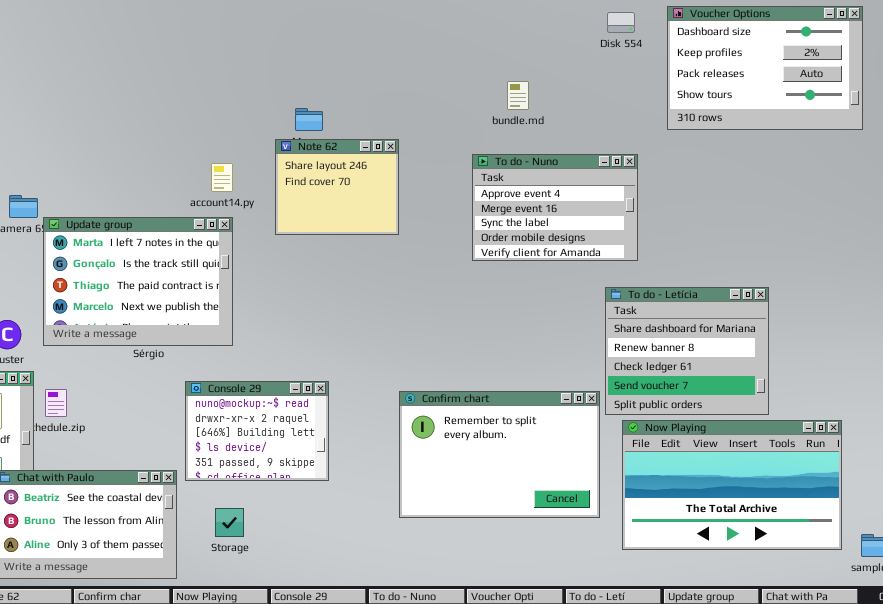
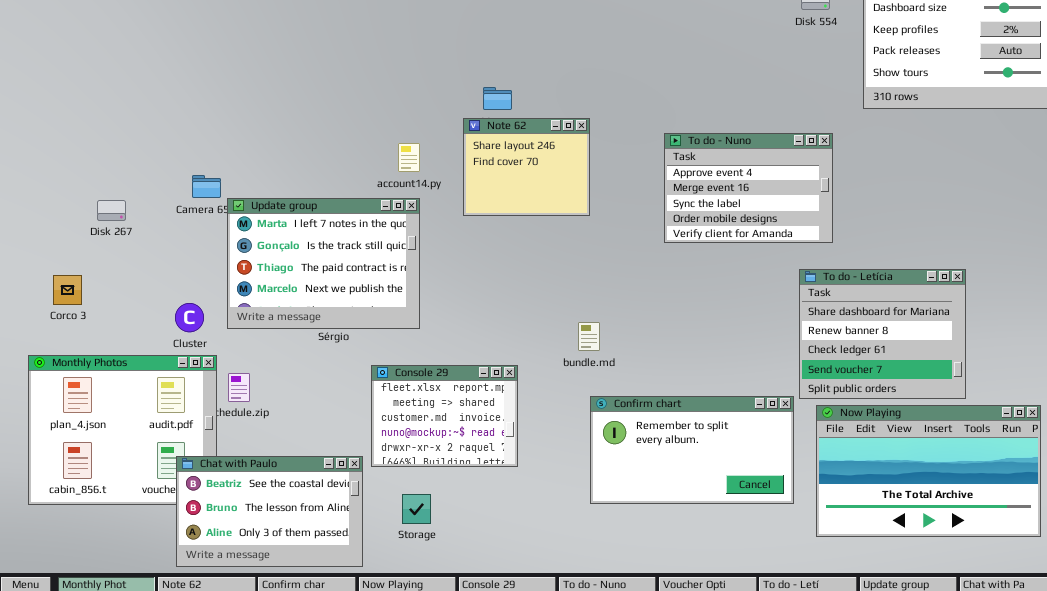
bundle.md: [507,81,529,110] -> [578,322,600,351], moved
Console 29: [185,381,329,481] -> [371,365,518,467], scrolled up 3 rows
Confirm chart: [399,391,600,518] -> [590,396,794,504], resized

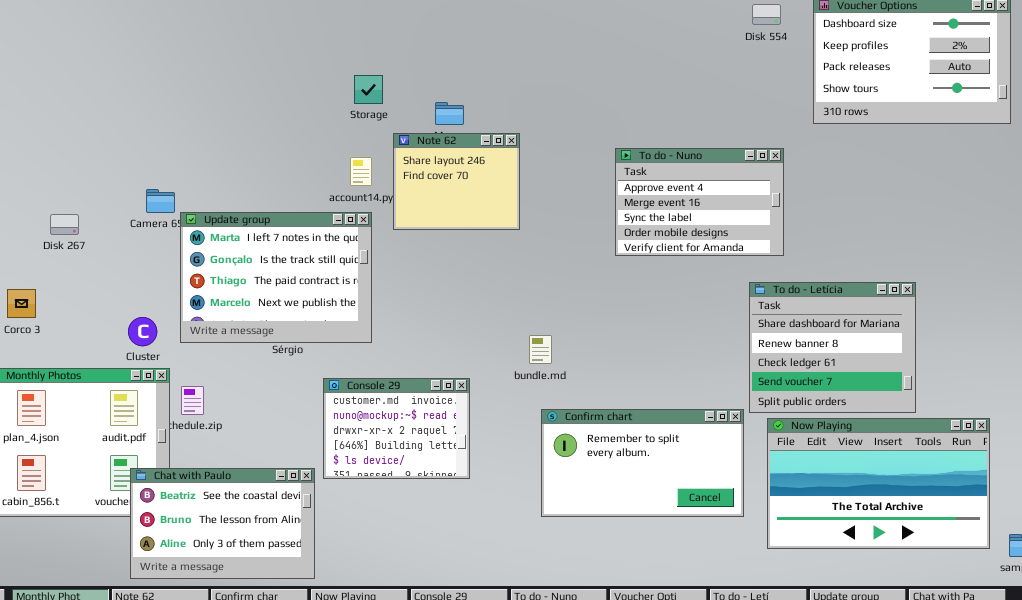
Note 62: [463,118,590,216] -> [393,133,520,230], moved
Console 29: [371,365,518,467] -> [323,378,470,479], scrolled down 2 rows
Storage: [402,494,431,524] -> [354,75,383,104], moved

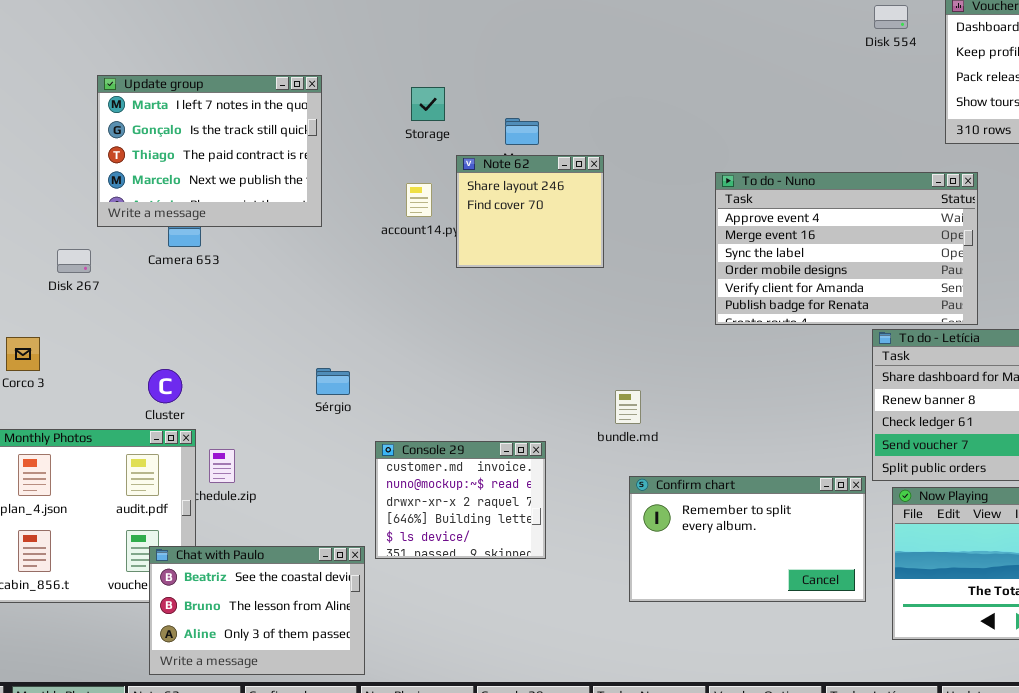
To do - Nuno: [615,148,784,256] -> [715,172,978,325], resized
Update group: [180,212,372,343] -> [97,75,322,227], moved

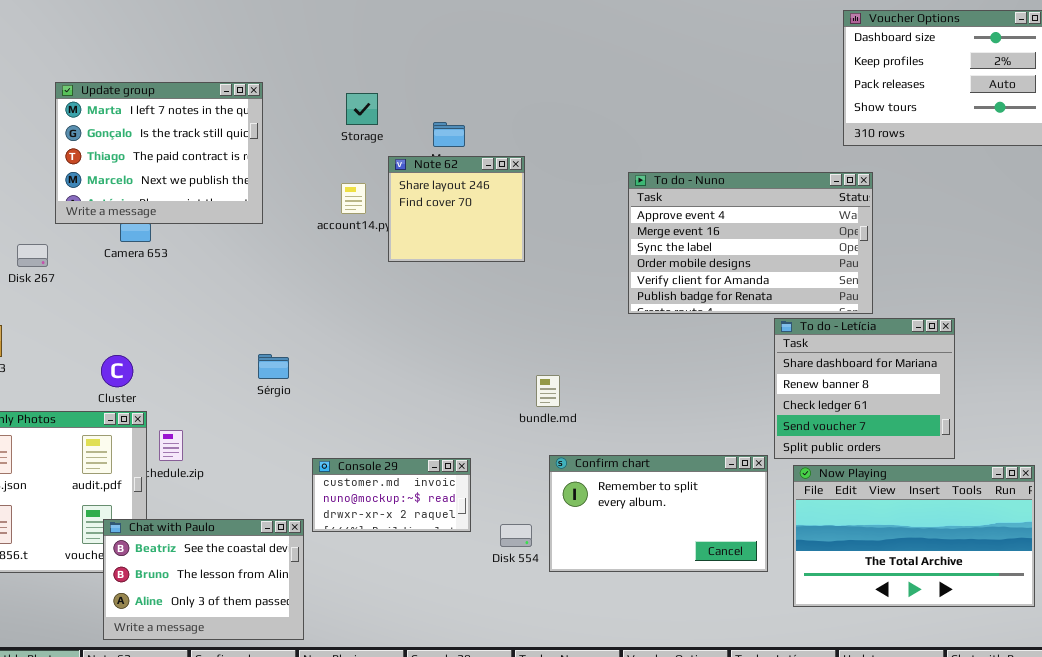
Disk 554: [874,5,908,29] -> [500,524,532,547], moved
Console 29: [375,441,546,559] -> [312,458,471,532], resized

